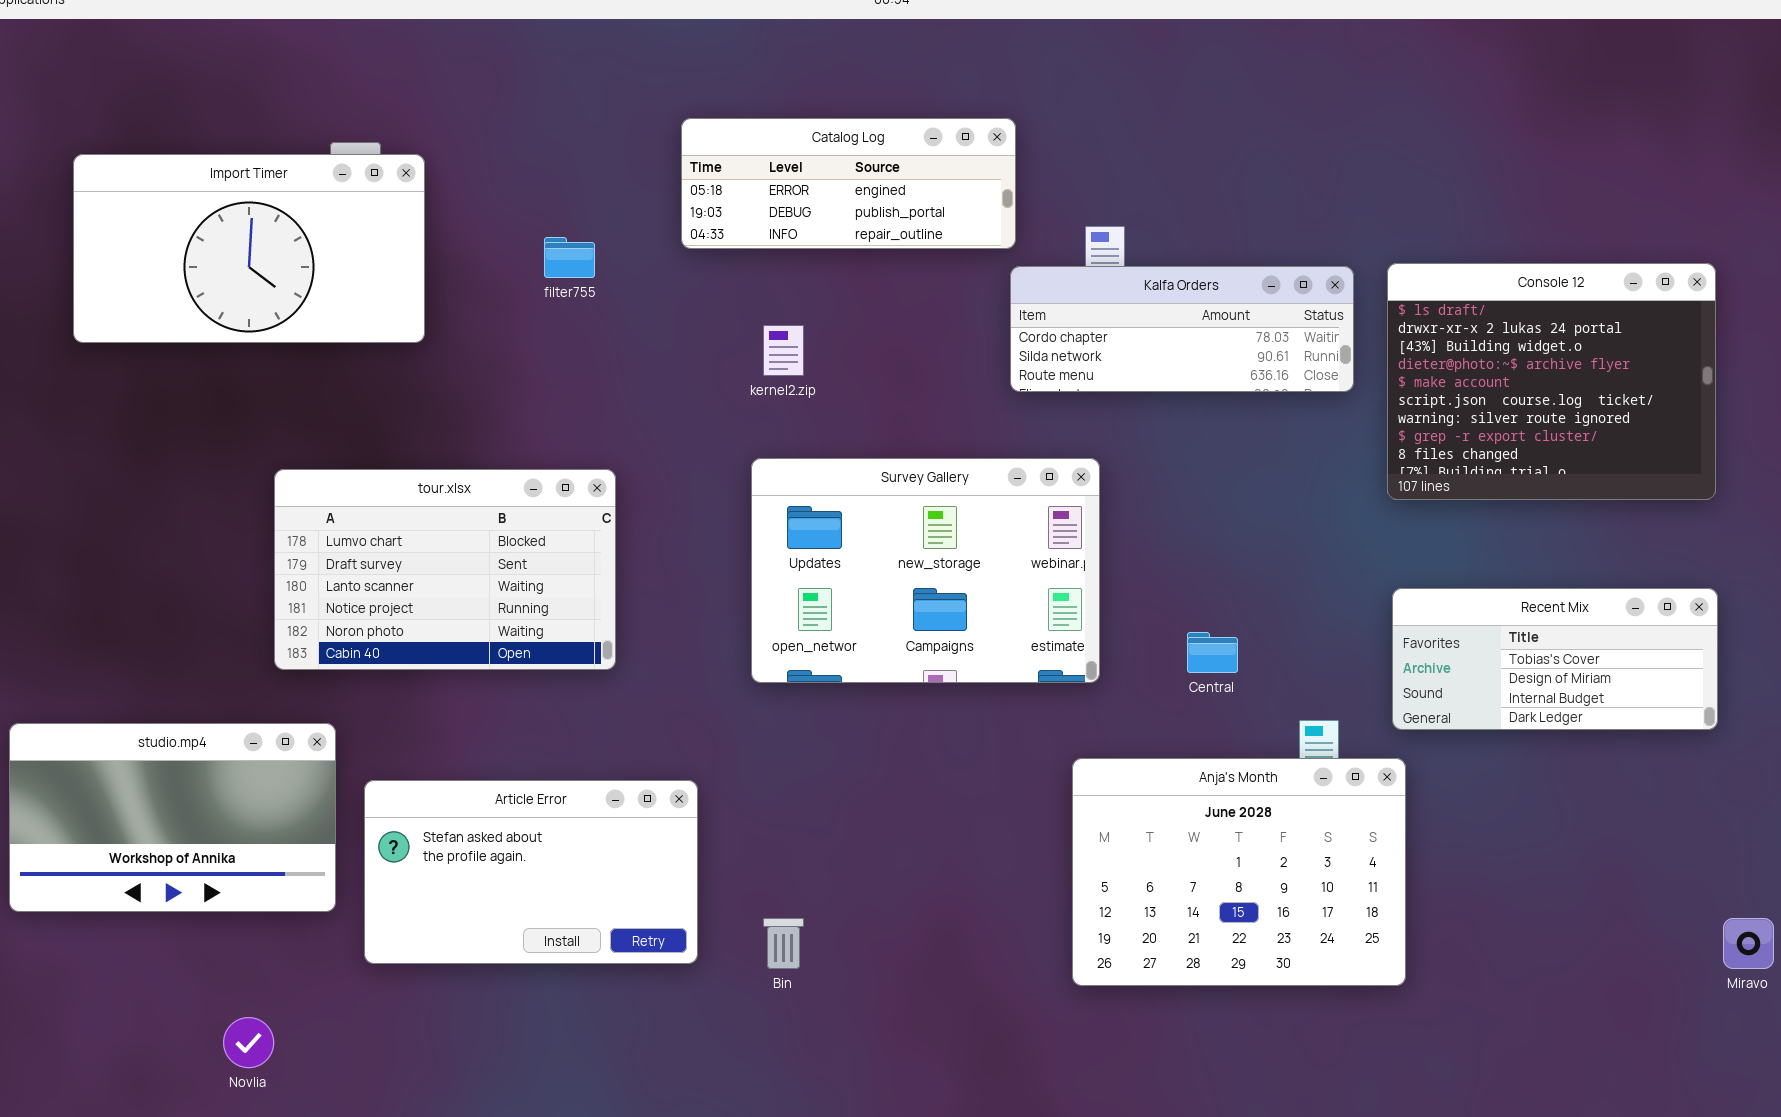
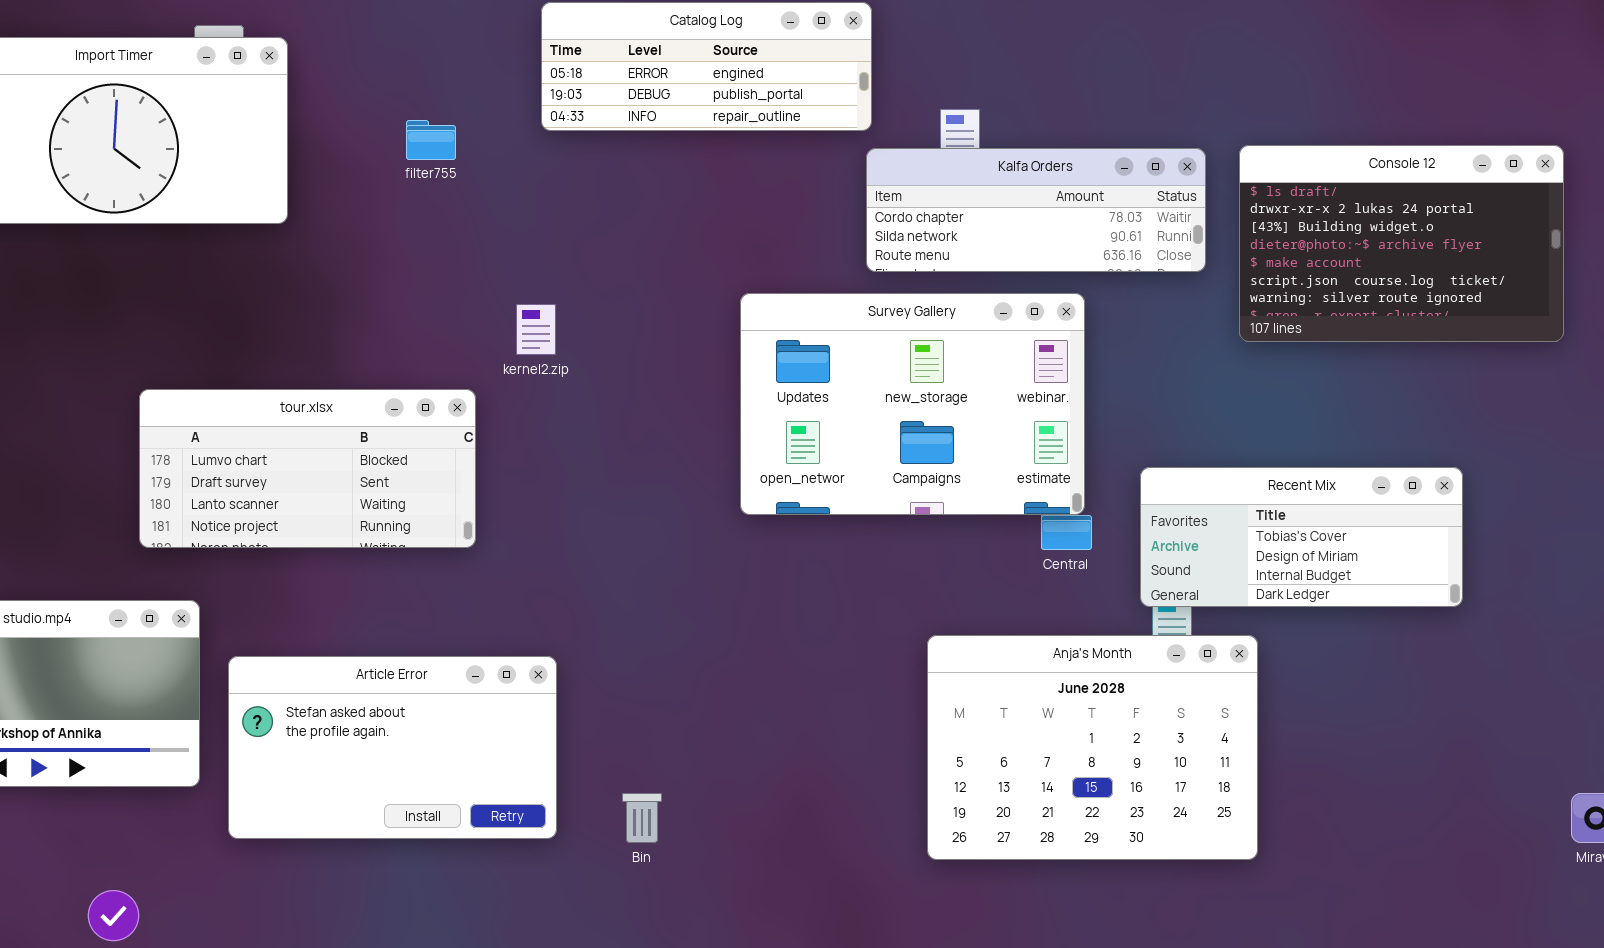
Console 12: [1387,263,1716,500] -> [1239,145,1564,342], resized
kernel2.zip: [763,325,804,376] -> [516,304,556,355], moved
Survey Gallery: [751,458,1100,683] -> [740,293,1085,515], moved
tour.xlsx: [274,469,616,670] -> [139,389,476,548], resized
Recent Mix: [1392,588,1718,730] -> [1140,467,1463,607], moved

